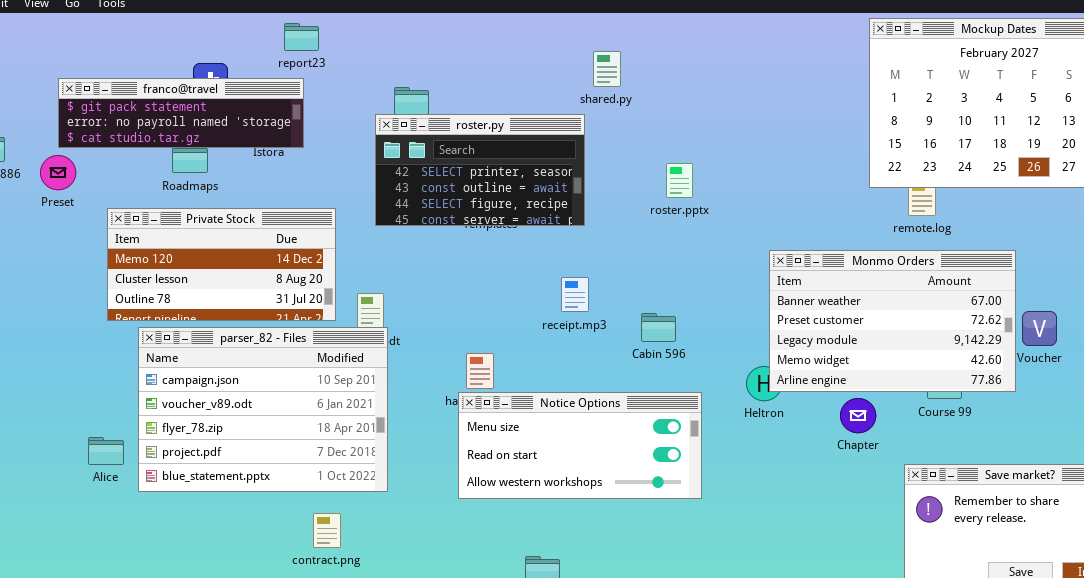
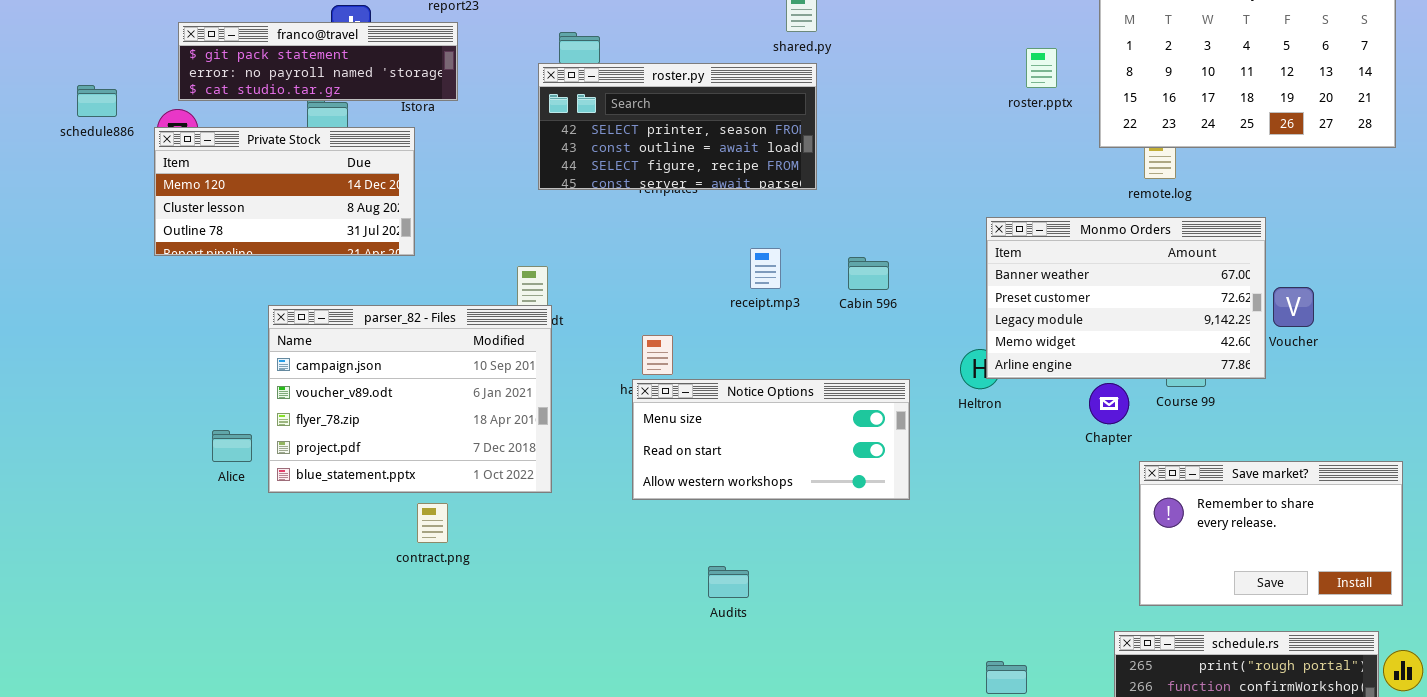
roster.py: [375,114,585,226] -> [538,63,817,190], resized
roster.pptx: [666,163,693,198] -> [1026,48,1057,88], moved
Private Stock: [107,208,336,321] -> [154,127,415,256], moved
Cabin 596: [641,313,676,342] -> [848,257,889,290], moved
Chapter: [840,398,876,433] -> [1089,383,1129,424], moved
contract.png: [313,513,341,548] -> [417,503,448,543], moved

